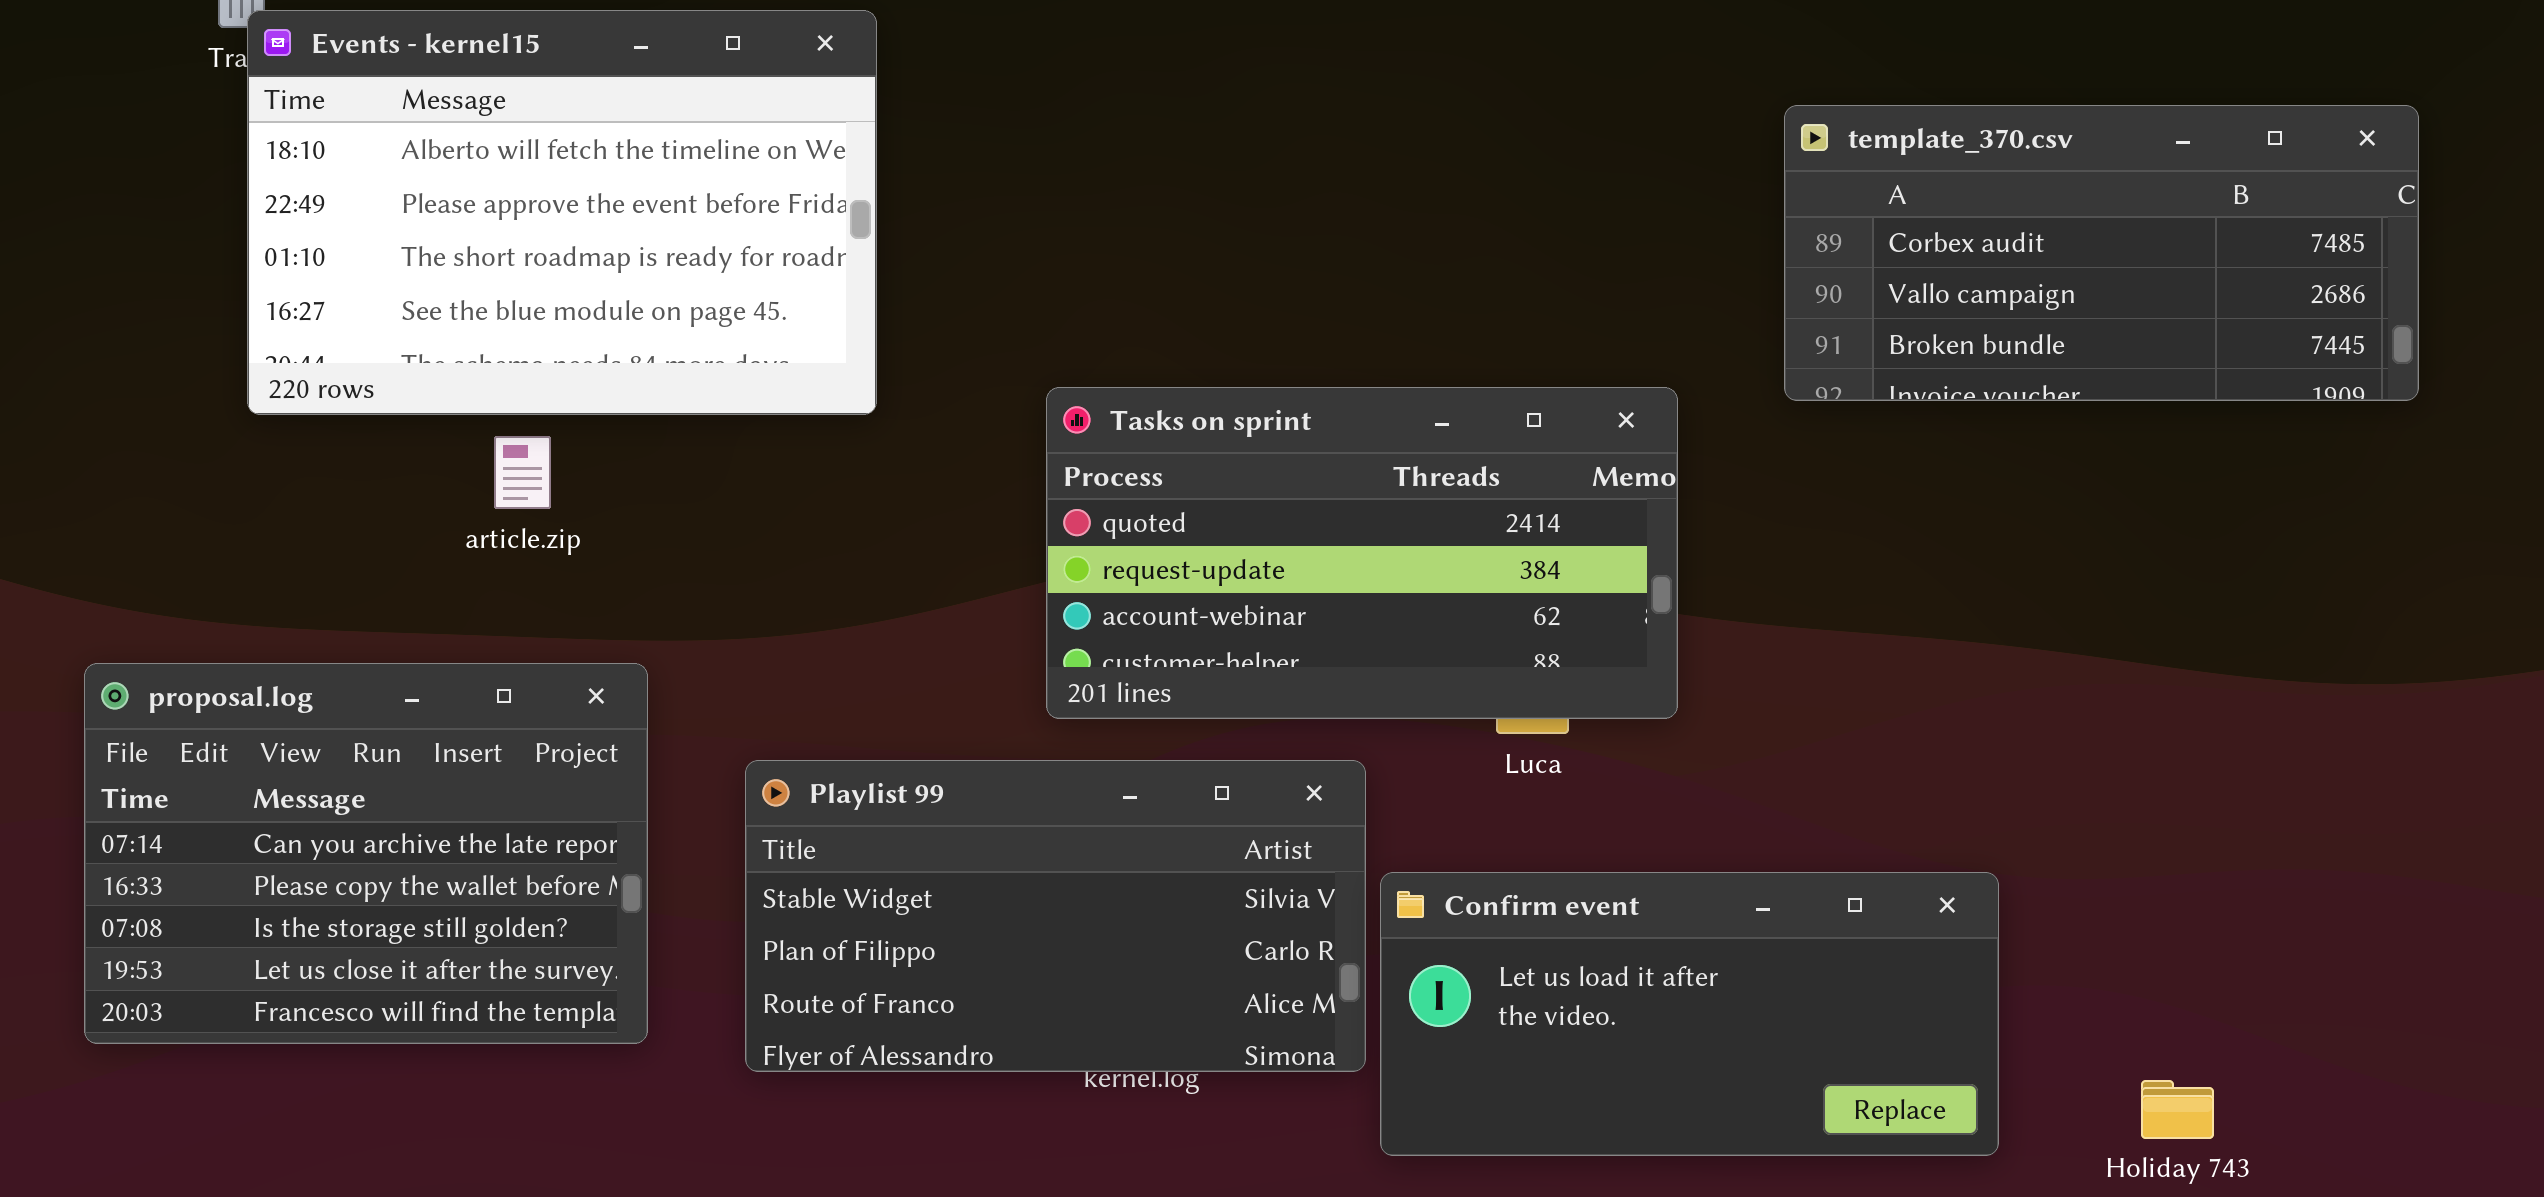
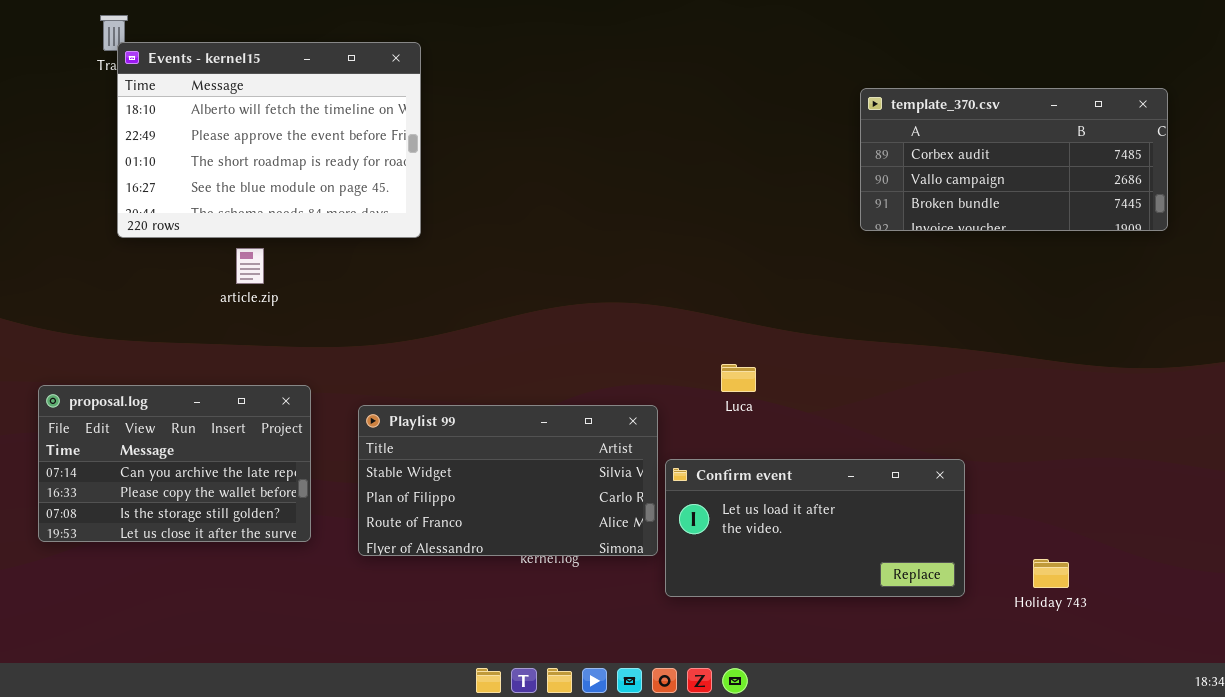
Tasks on sprint: [1046,387,1678,719] -> none, closed
proposal.log: [84,663,648,1044] -> [38,385,311,542], resized

